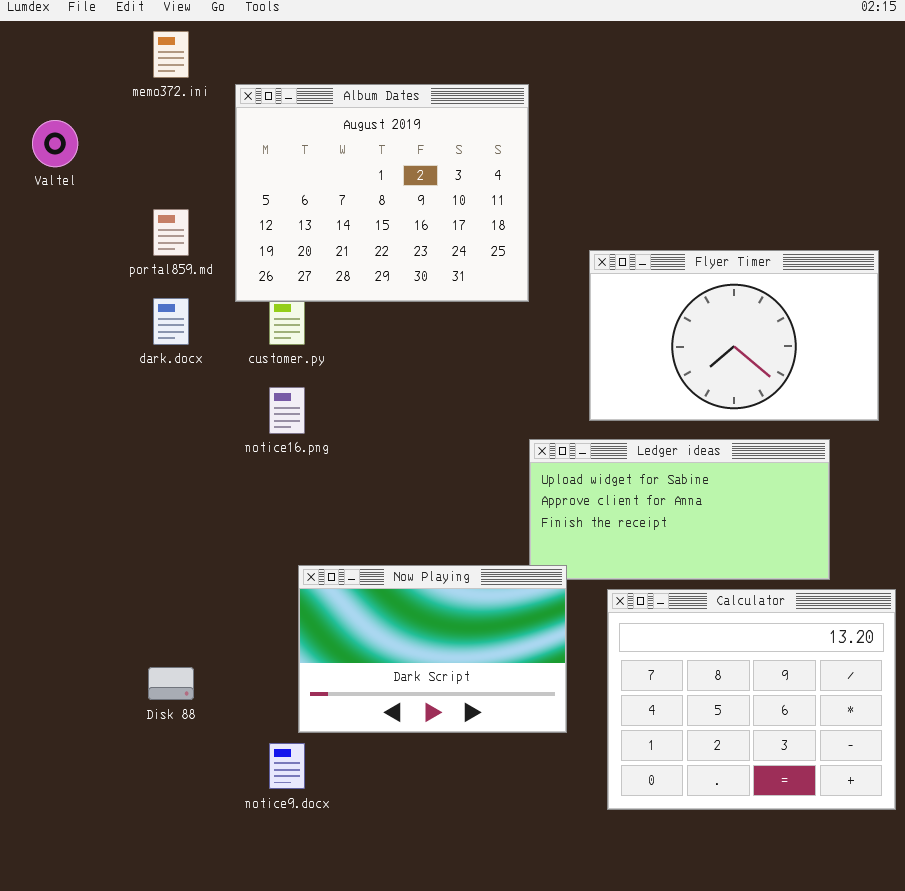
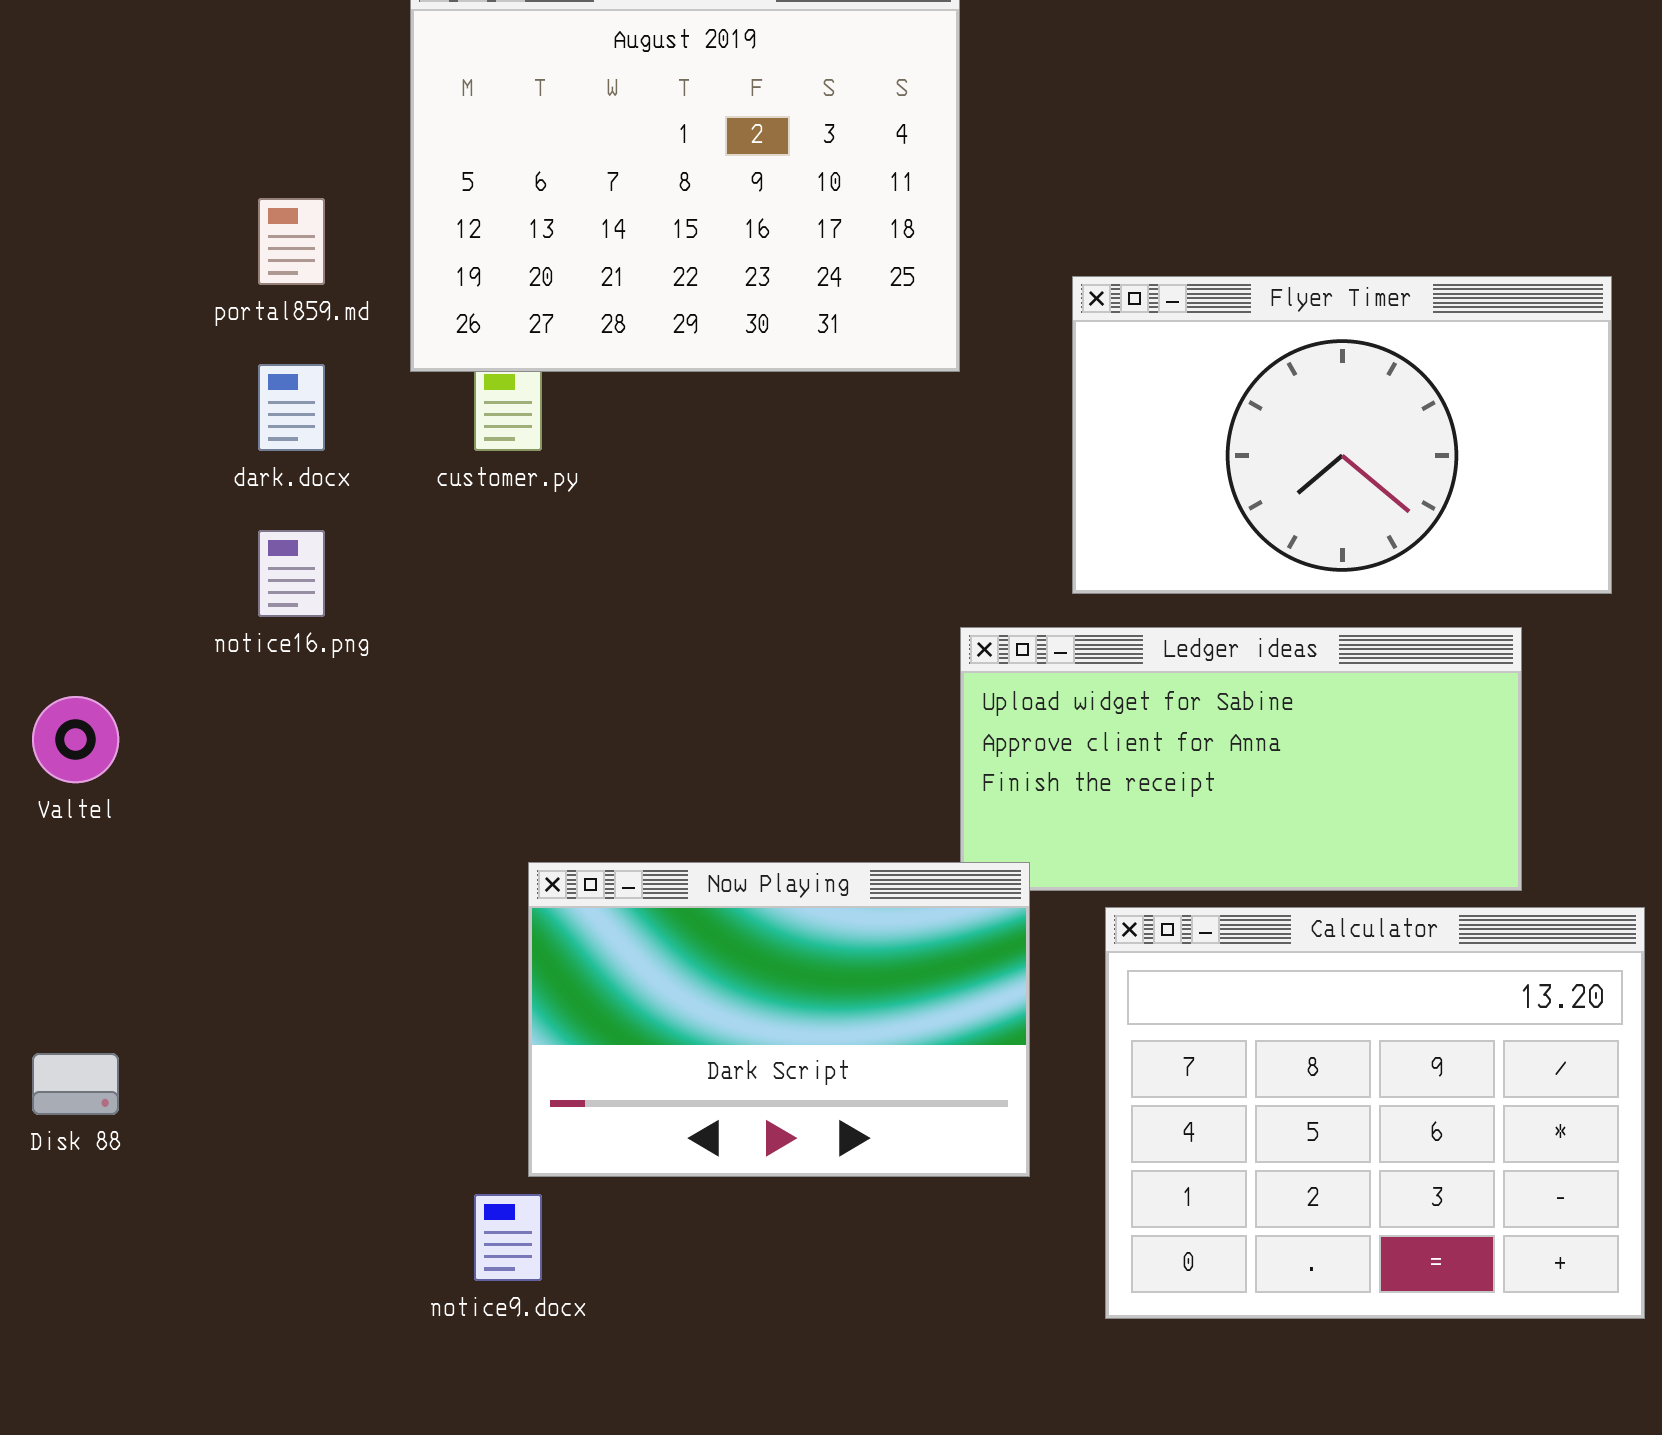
Valtel: [32,120,78,167] -> [32,696,119,783], moved
notice16.png: [269,387,305,434] -> [258,530,325,617], moved
Disk 88: [148,667,194,700] -> [32,1053,119,1115], moved

